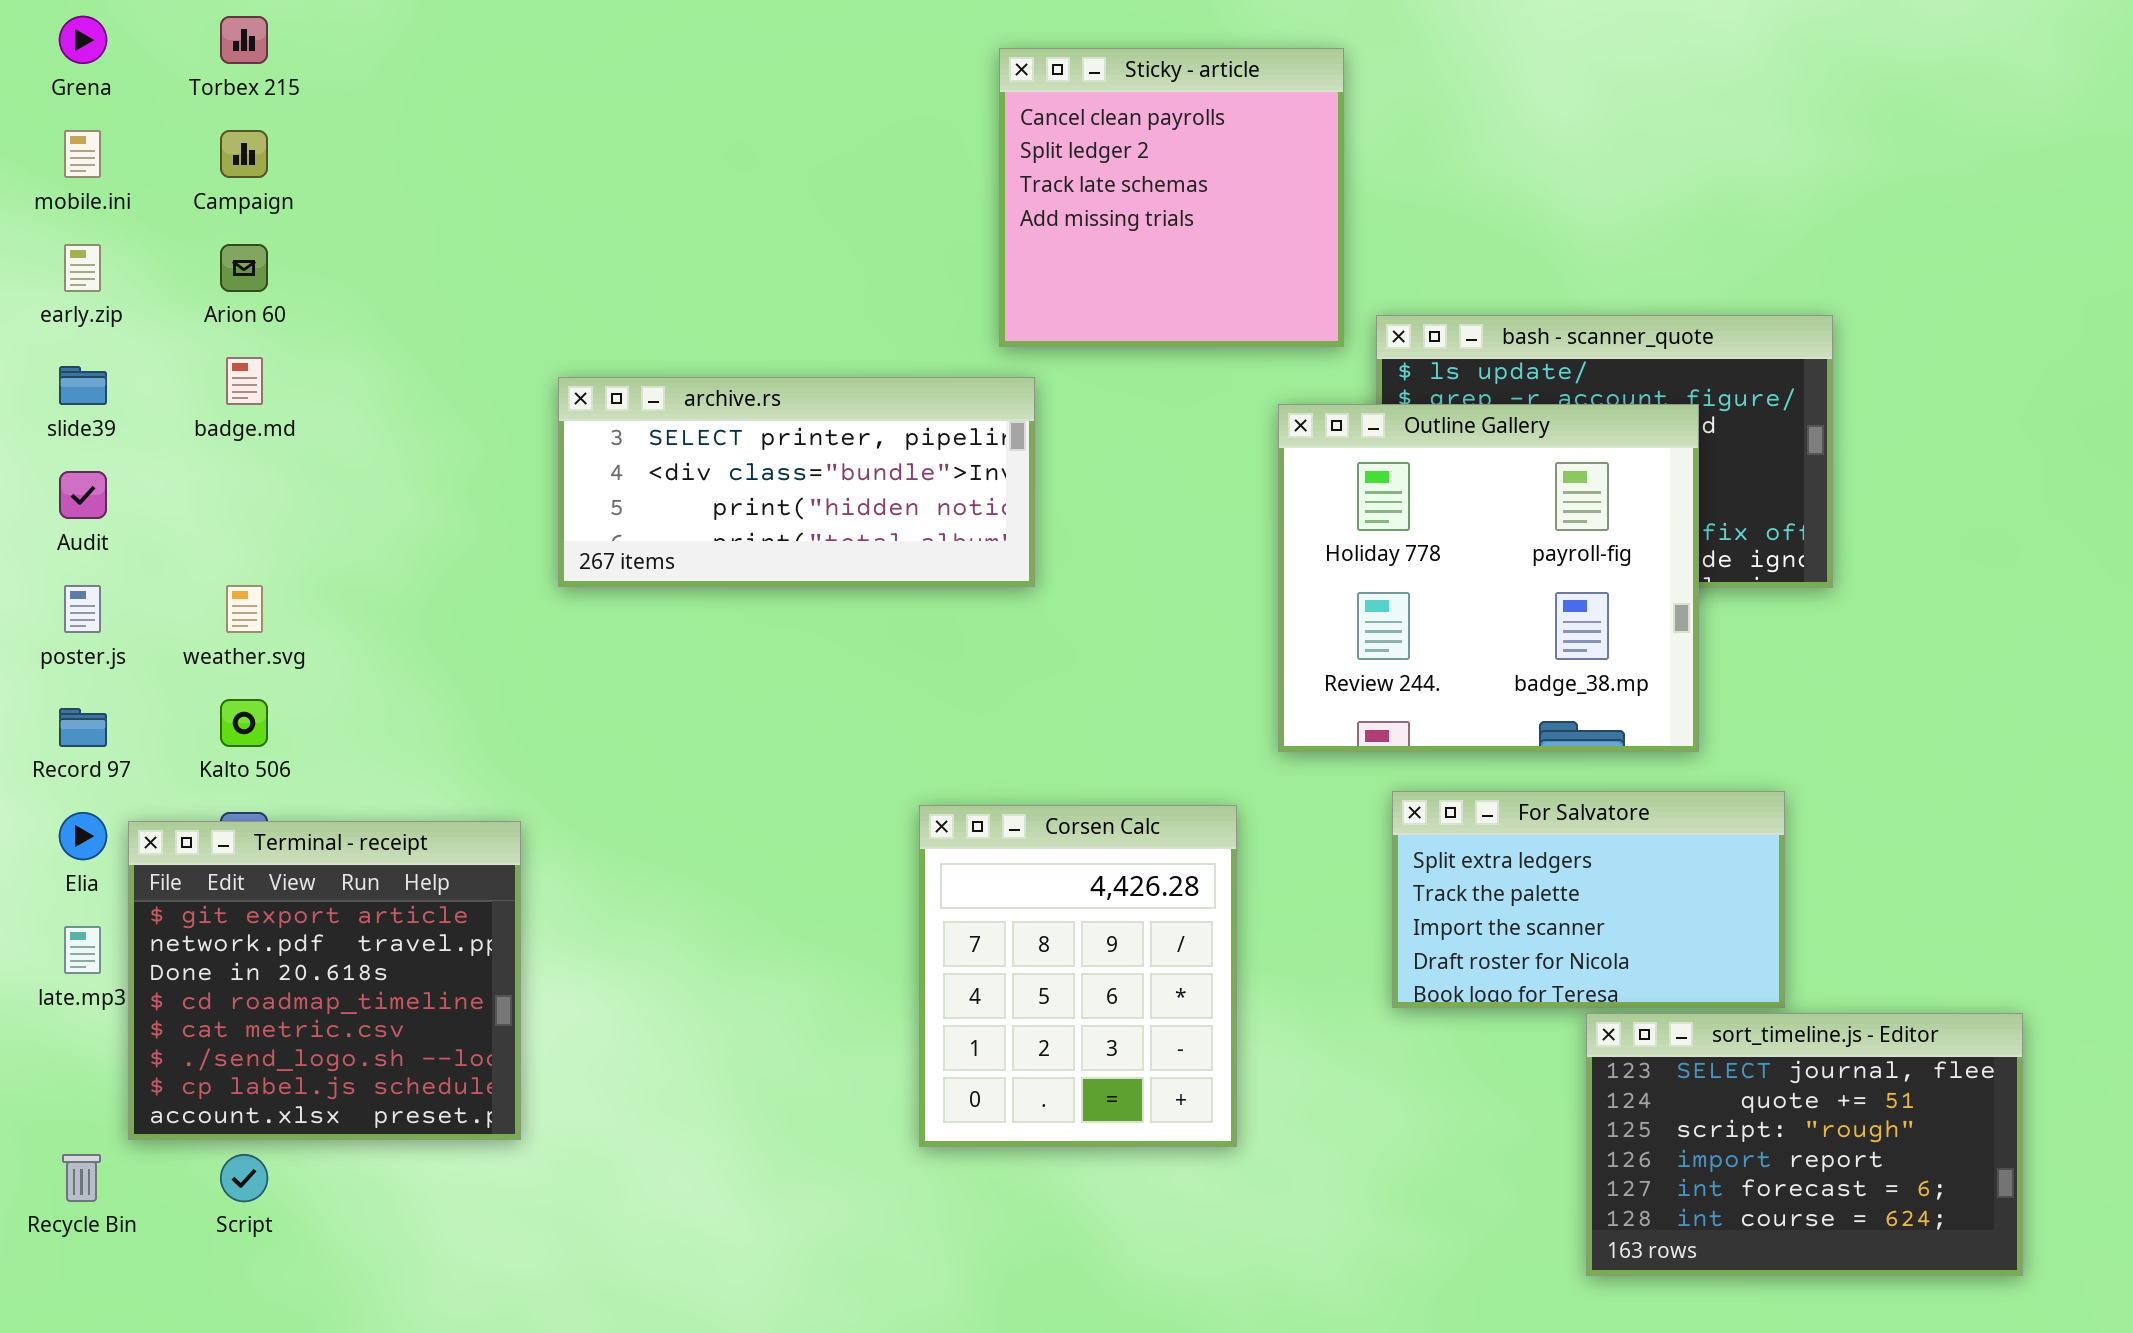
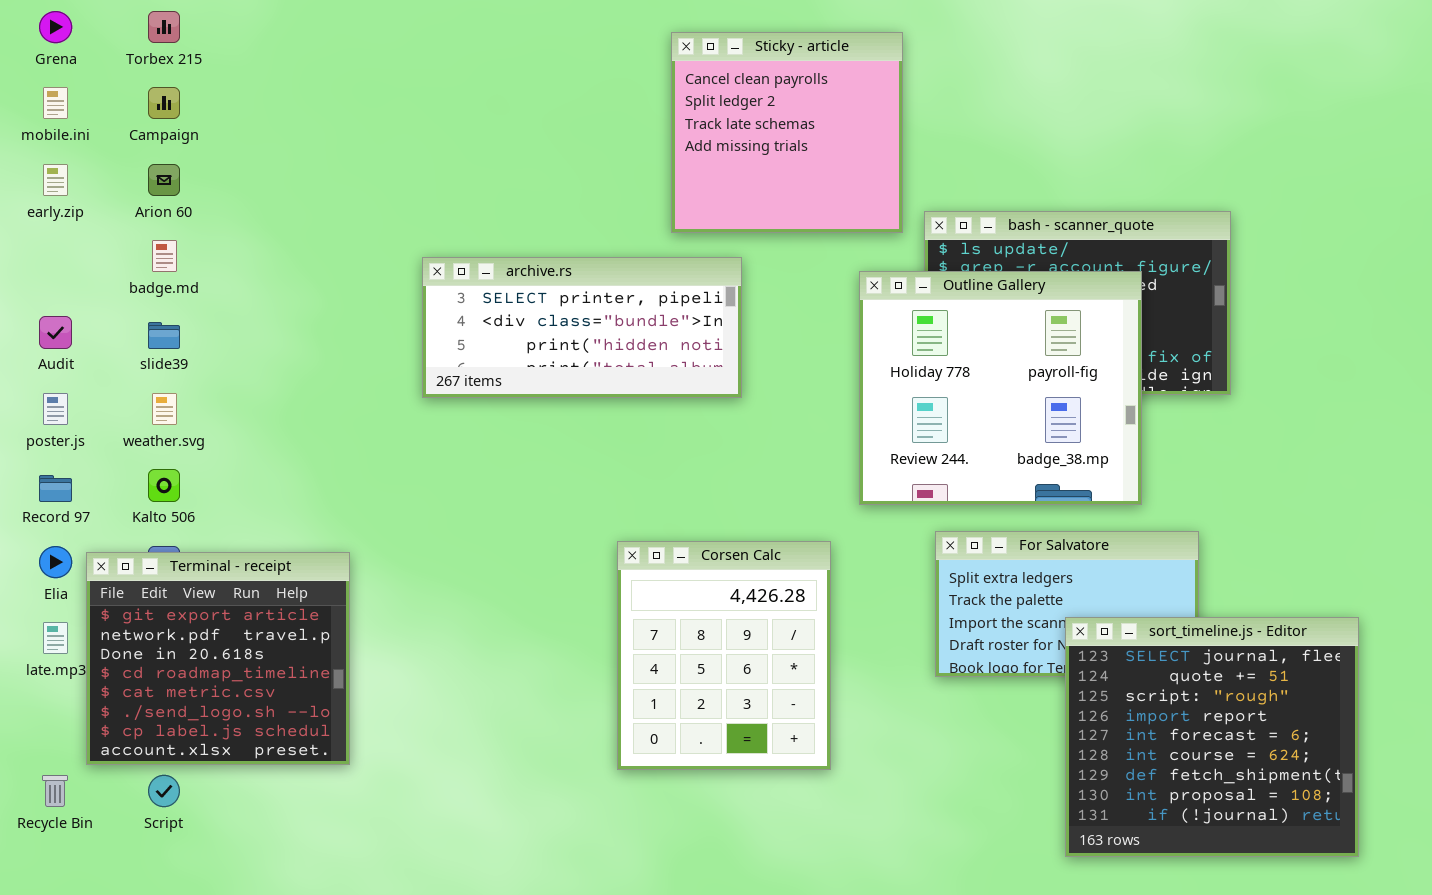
slide39: [59,366,107,405] -> [148,322,180,349], moved
archive.rs: [558,377,1035,587] -> [422,257,742,398], moved
sort_timeline.js - Editor: [1586,1013,2023,1276] -> [1065,617,1359,857], resized

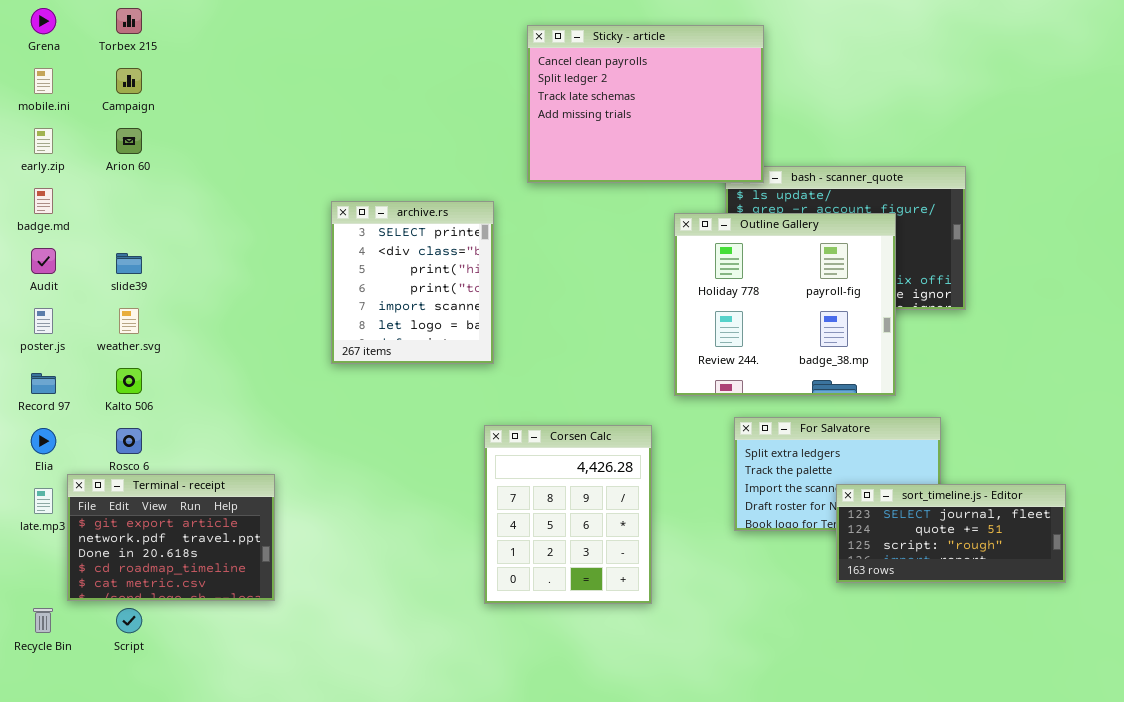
Sticky - article: [671,32,903,233] -> [527,25,764,183], resized
badge.md: [152,240,177,272] -> [34,188,53,214], moved
archive.rs: [422,257,742,398] -> [331,201,494,364], resized
Terminal - receipt: [86,552,350,765] -> [67,474,275,601], resized
sort_timeline.js - Editor: [1065,617,1359,857] -> [836,484,1066,583], resized

